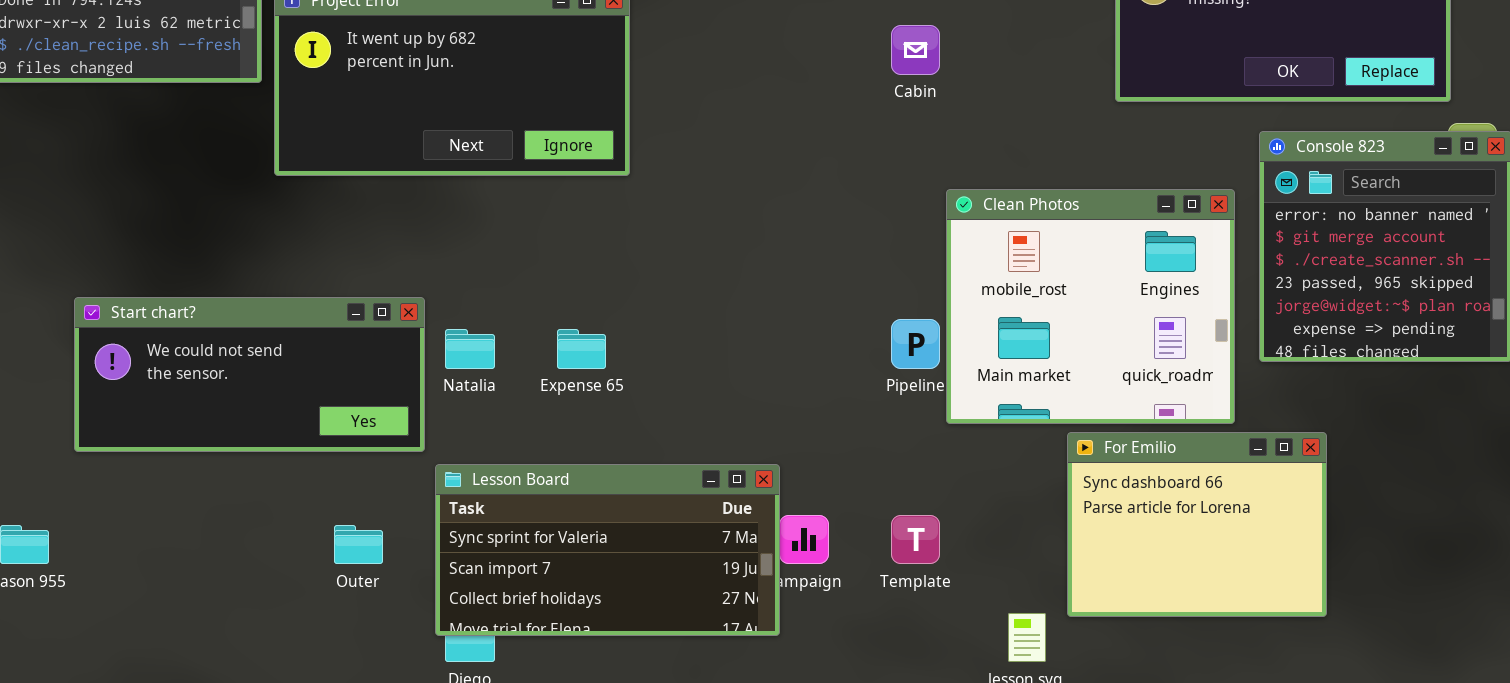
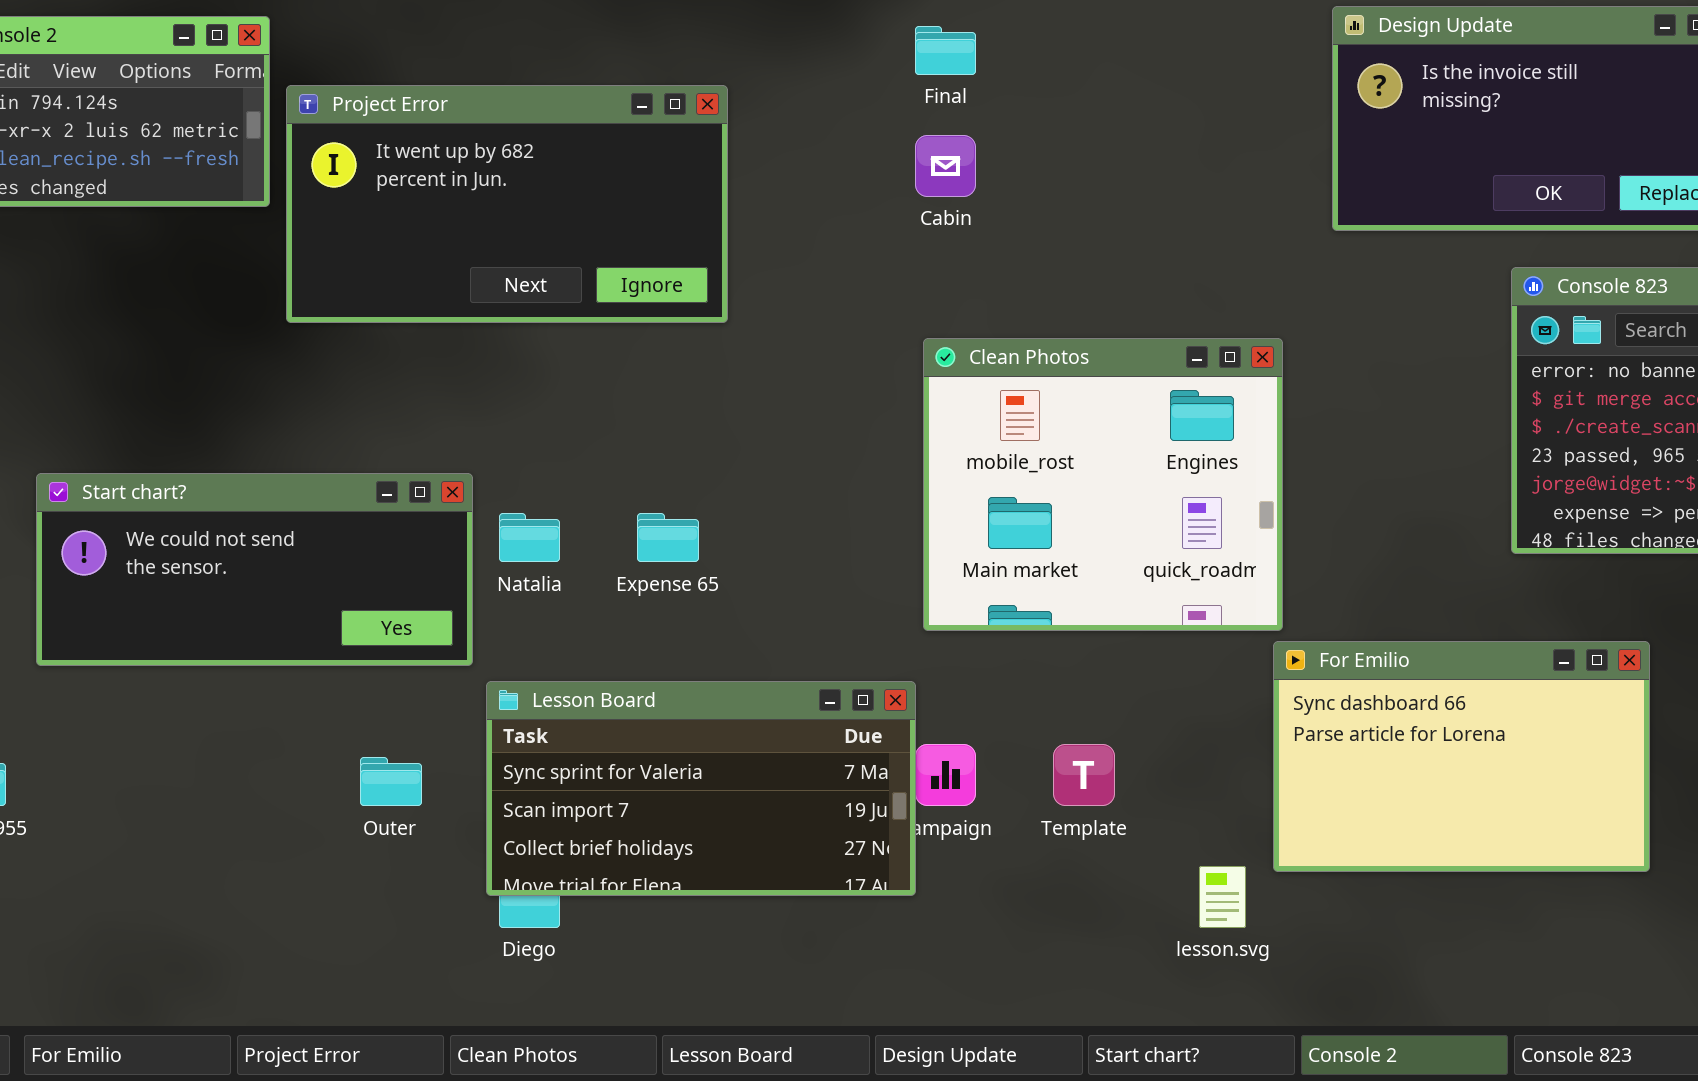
Cabin: [891,25,940,75] -> [915,135,976,197], moved
Clean Photos: [946,189,1235,424] -> [923,338,1283,631], moved
For Emilio: [1067,432,1327,617] -> [1273,641,1650,872], resized

